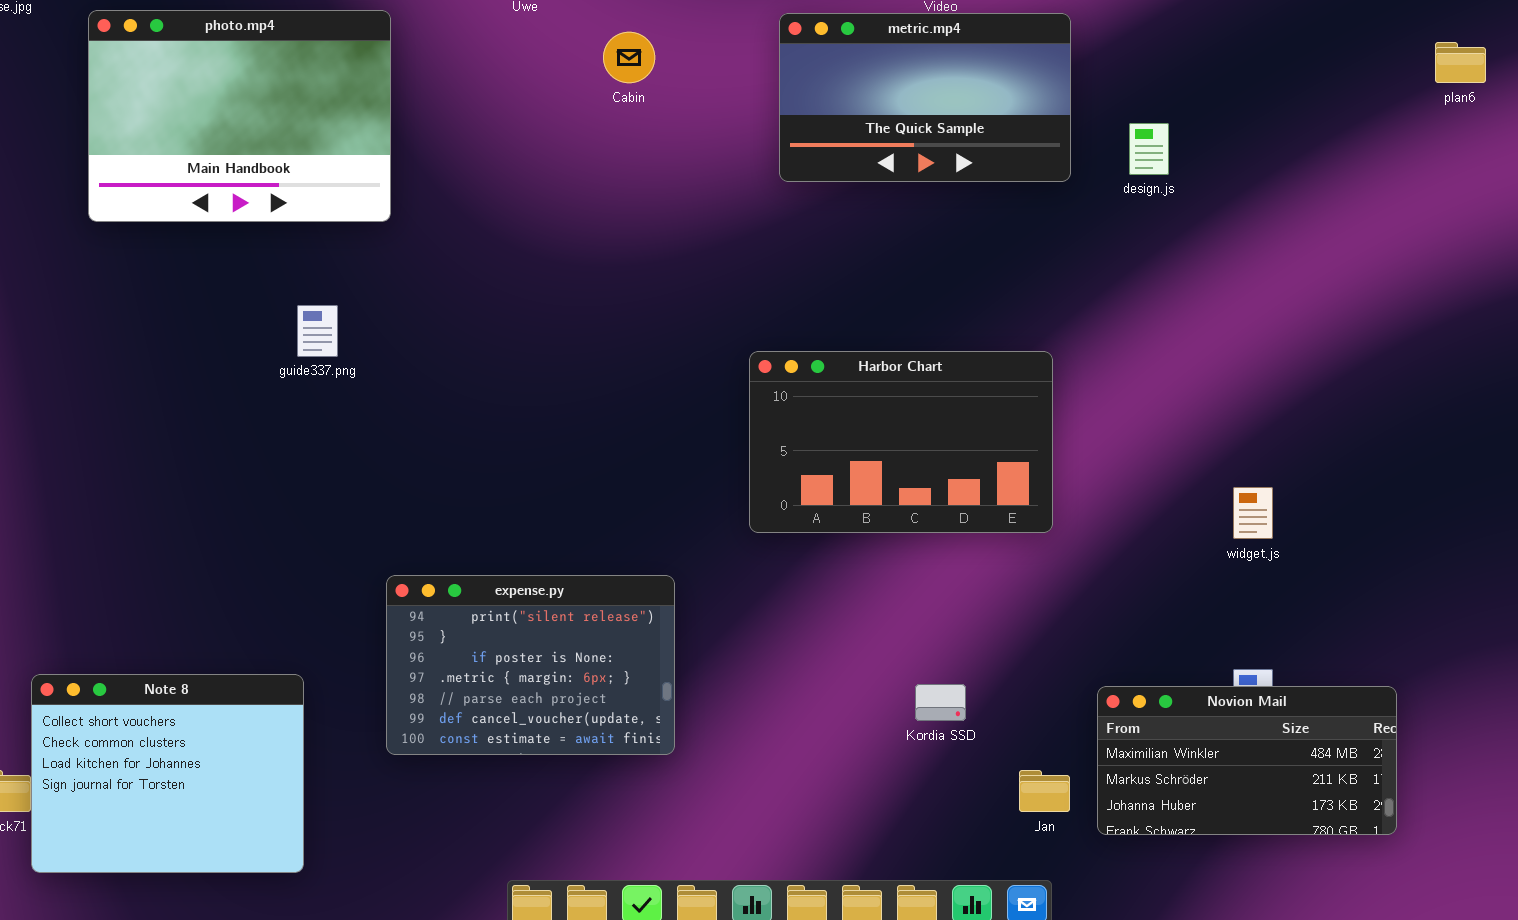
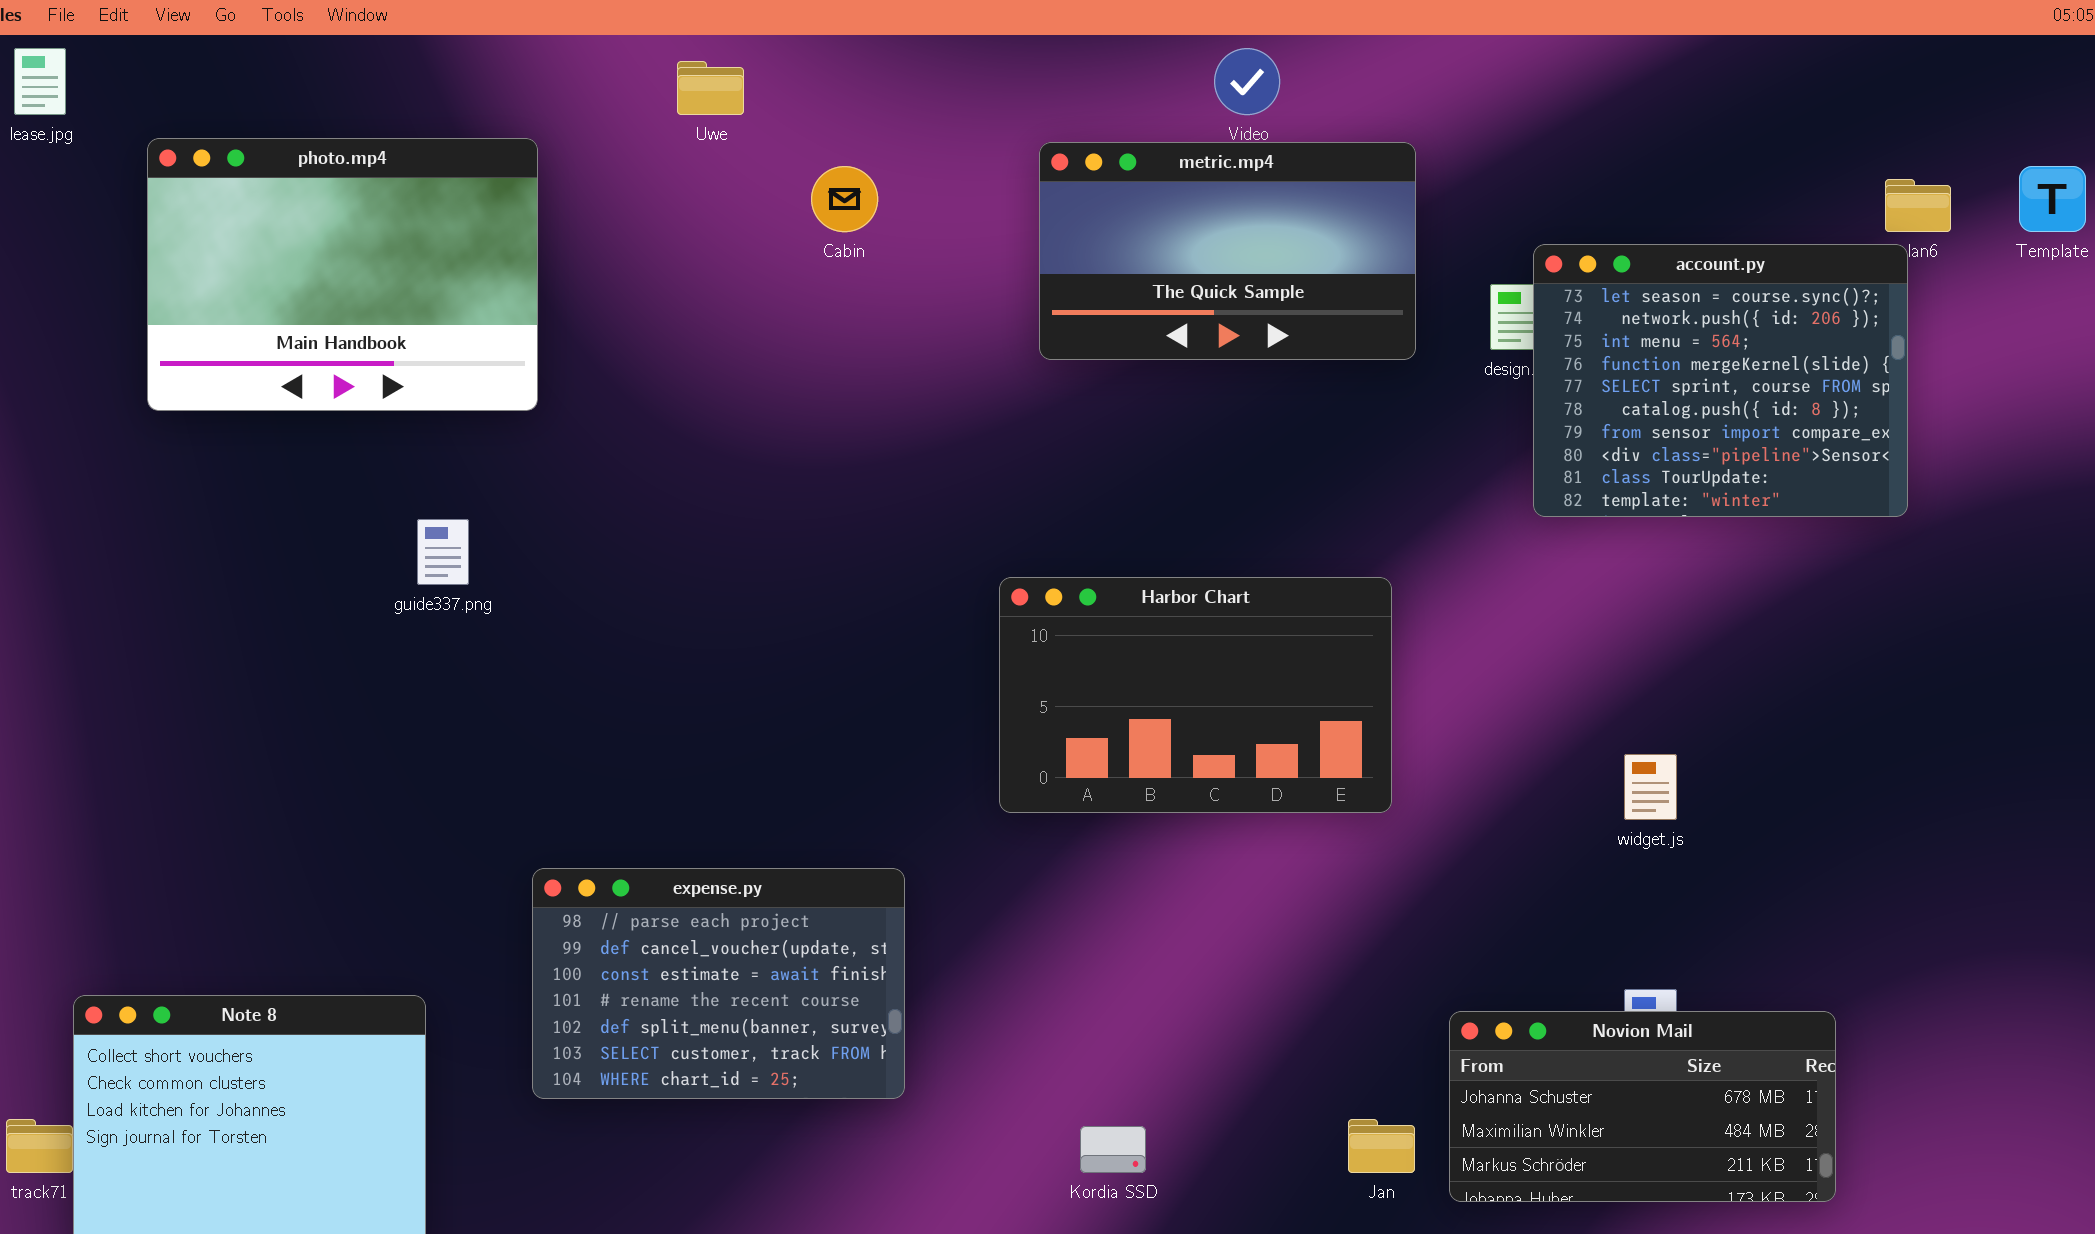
account.py: none -> [1533,244,1908,517], opened
expense.py: [386,575,675,755] -> [532,868,905,1099], scrolled down 4 rows
Kordia SSD: [915,684,966,721] -> [1080,1126,1146,1173], moved
Novion Mail: [1097,686,1397,835] -> [1449,1011,1836,1202], scrolled up 1 row

